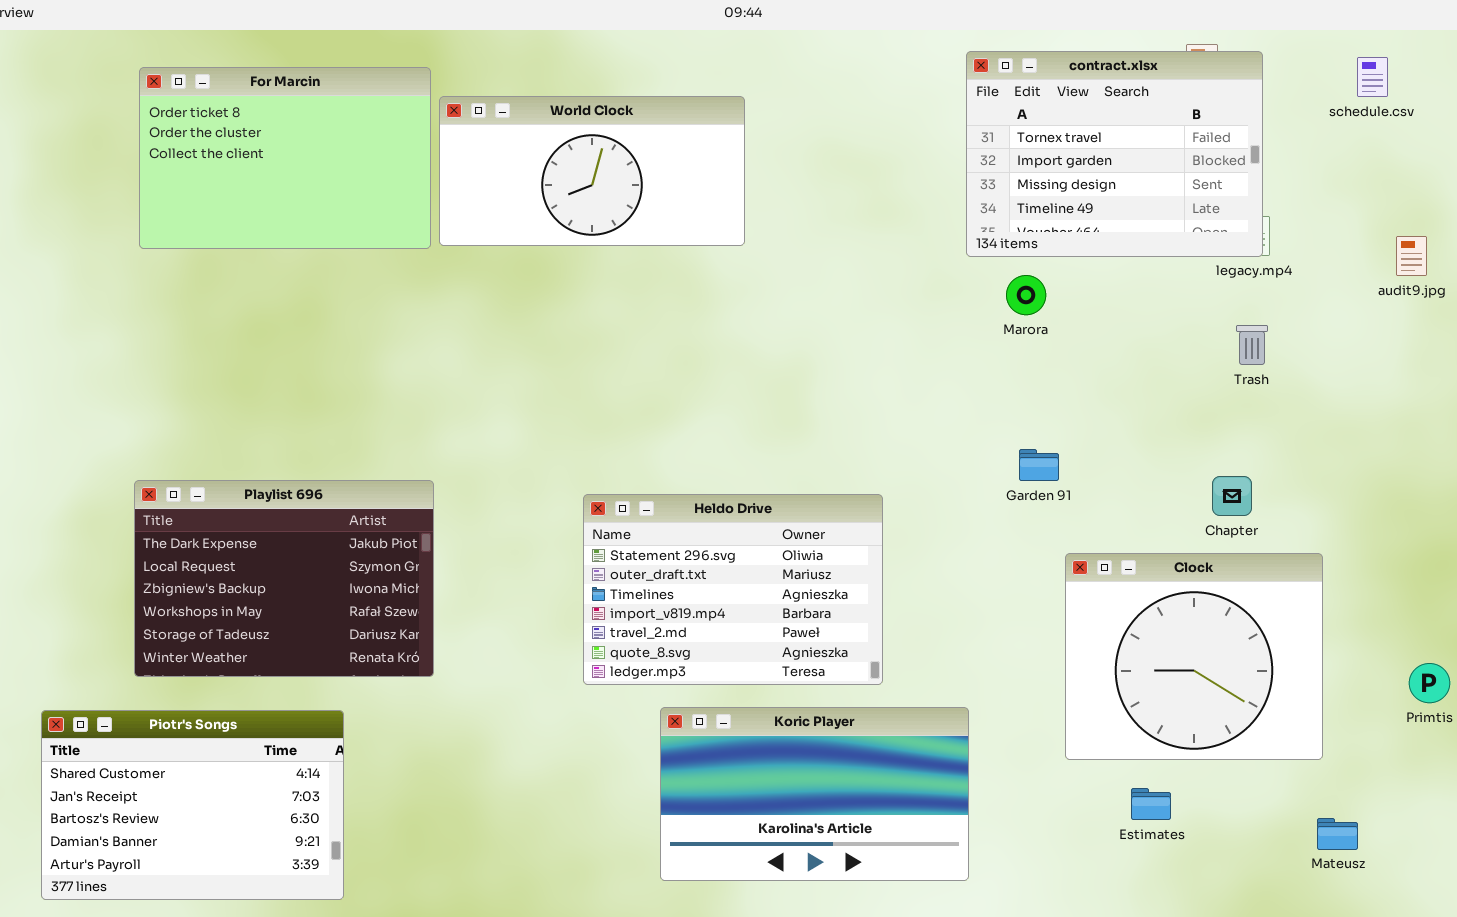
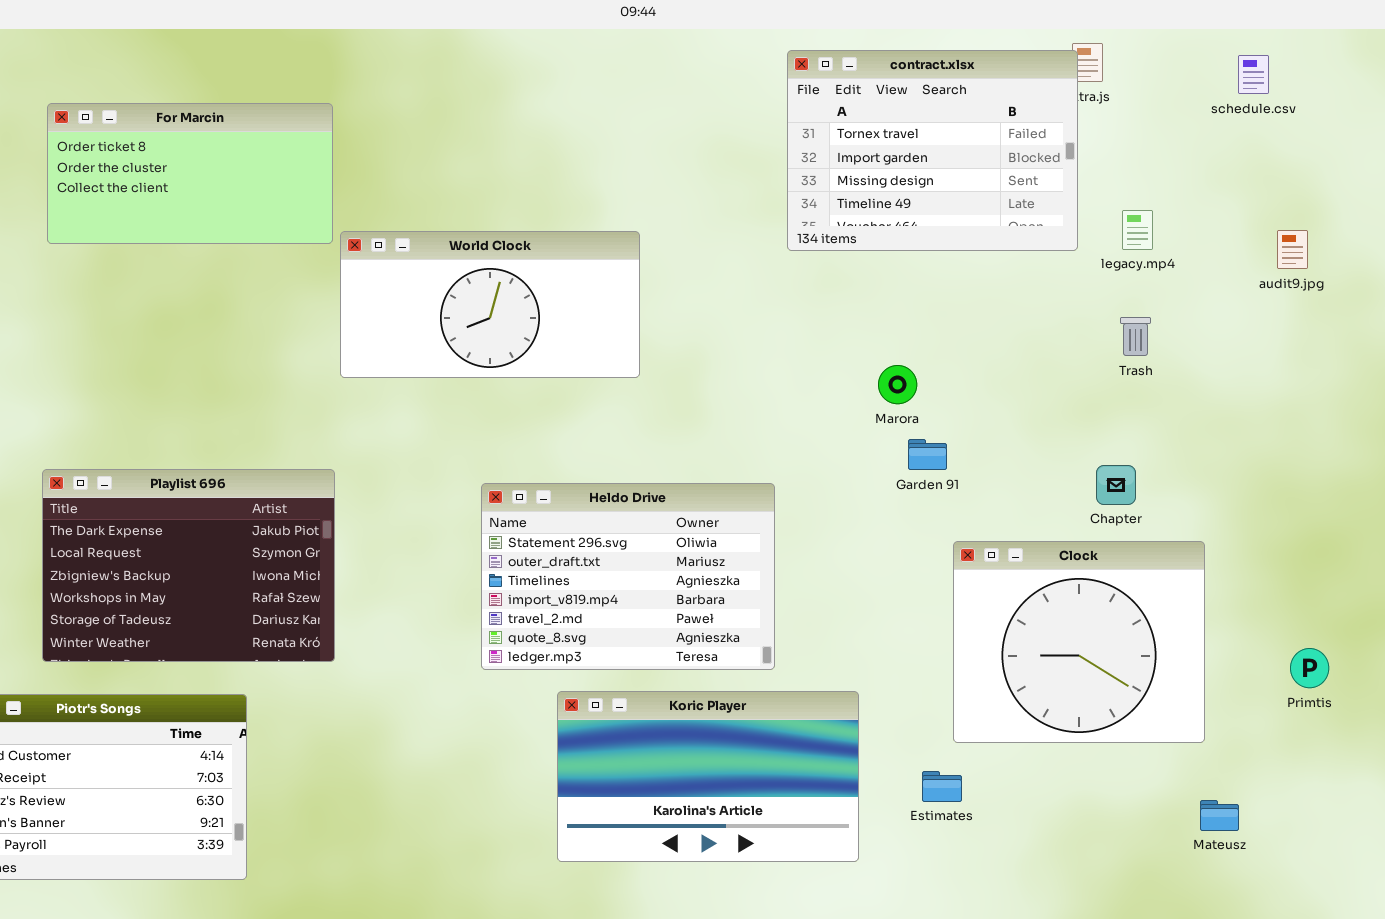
contract.xlsx: [966,51,1263,257] -> [787,50,1078,251], moved
For Marcin: [139,67,431,249] -> [47,103,333,244], resized
World Clock: [439,96,745,246] -> [340,231,640,378], moved
Marora: [1006,275,1046,315] -> [878,365,917,404], moved
Estimates: [1131,788,1171,820] -> [922,771,962,802], moved

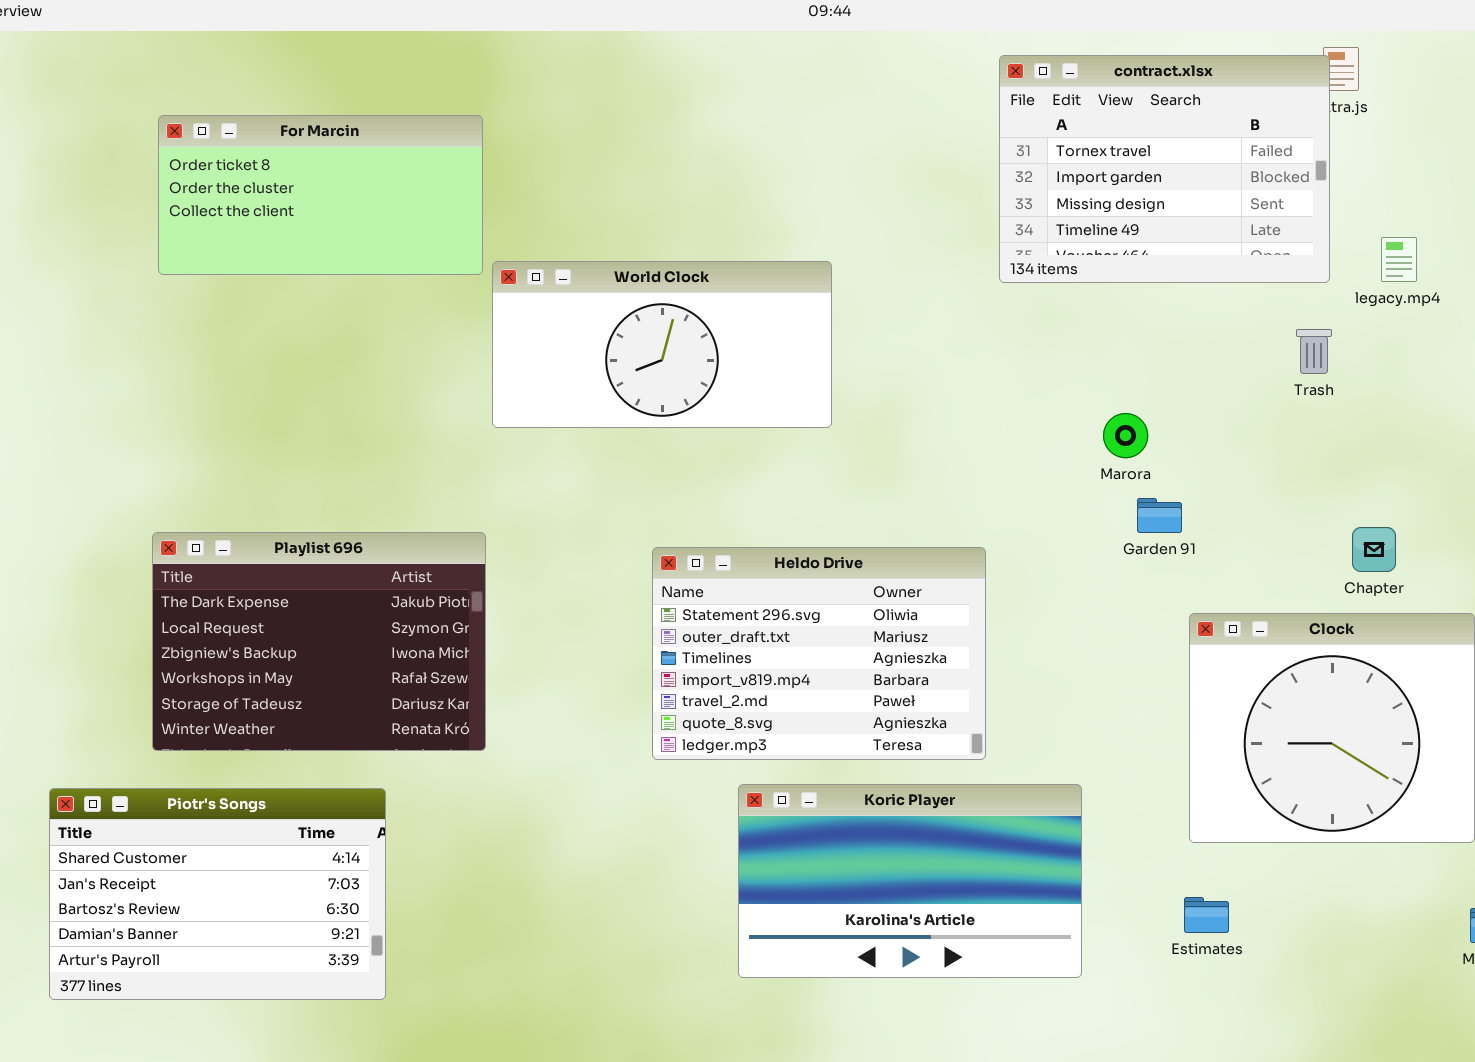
Trash: [1120,317,1151,356] -> [1296,329,1332,374], moved
Estimates: [922,771,962,802] -> [1184,897,1229,933], moved

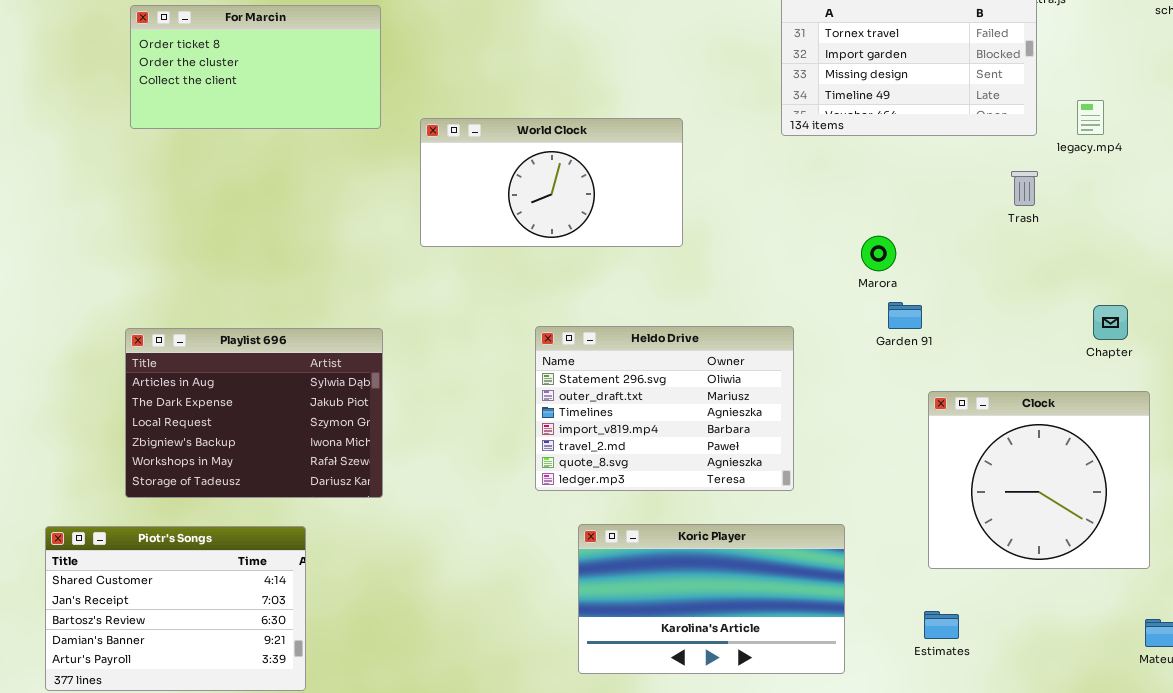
World Clock: [492,261,832,428] -> [420,118,683,247], moved
Chapter: [1352,527,1396,572] -> [1093,305,1128,340], moved
Playlist 696: [152,532,486,751] -> [125,328,383,498], scrolled up 1 row
Heldo Drive: [652,547,986,760] -> [535,326,794,491], moved

